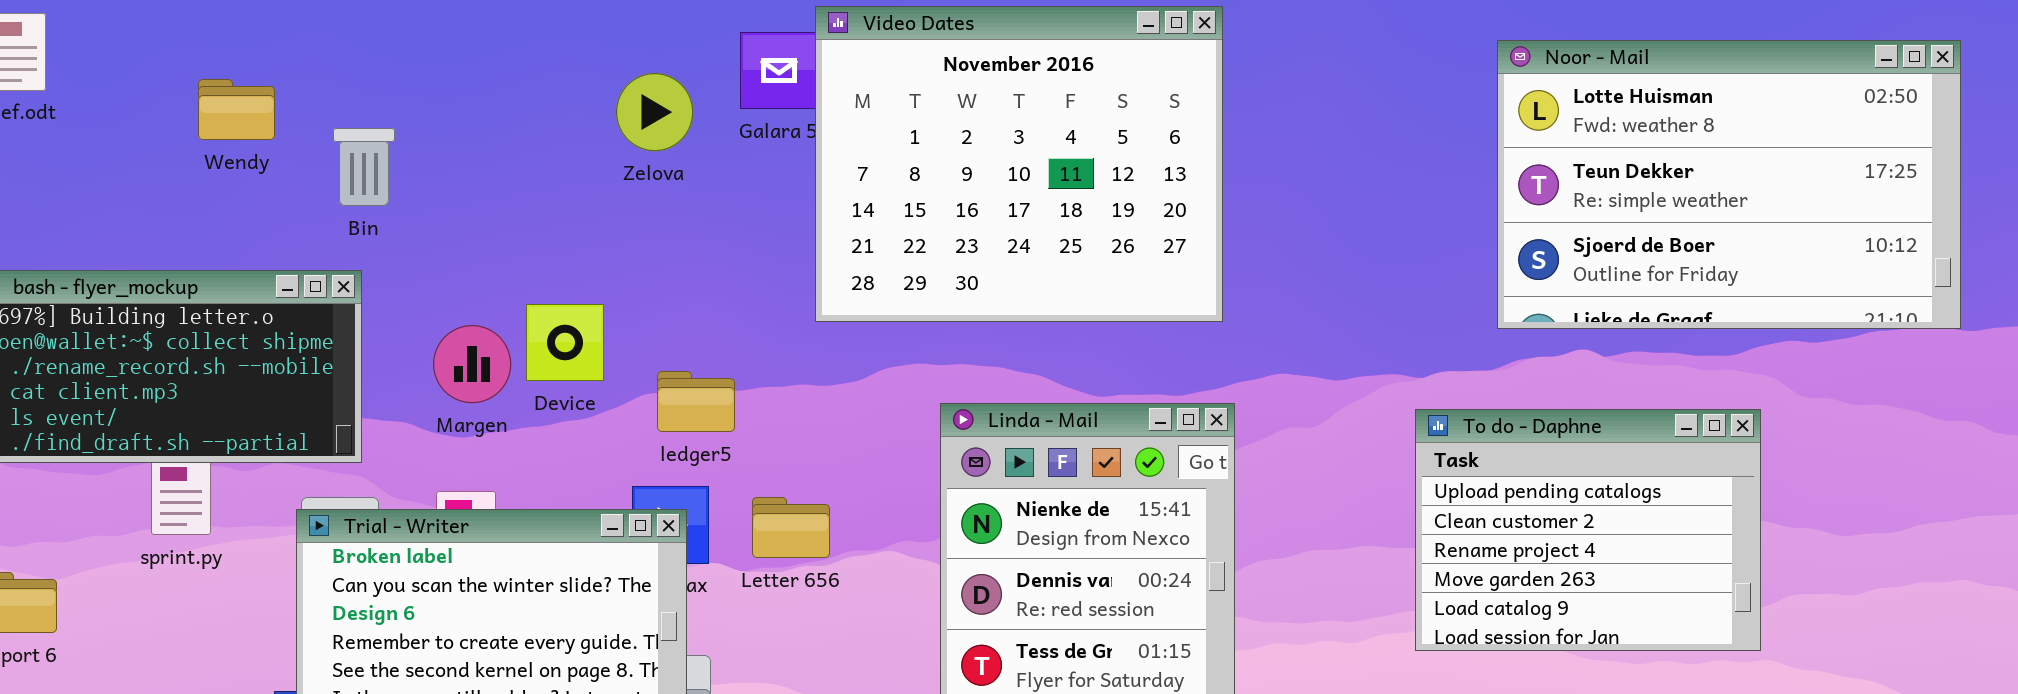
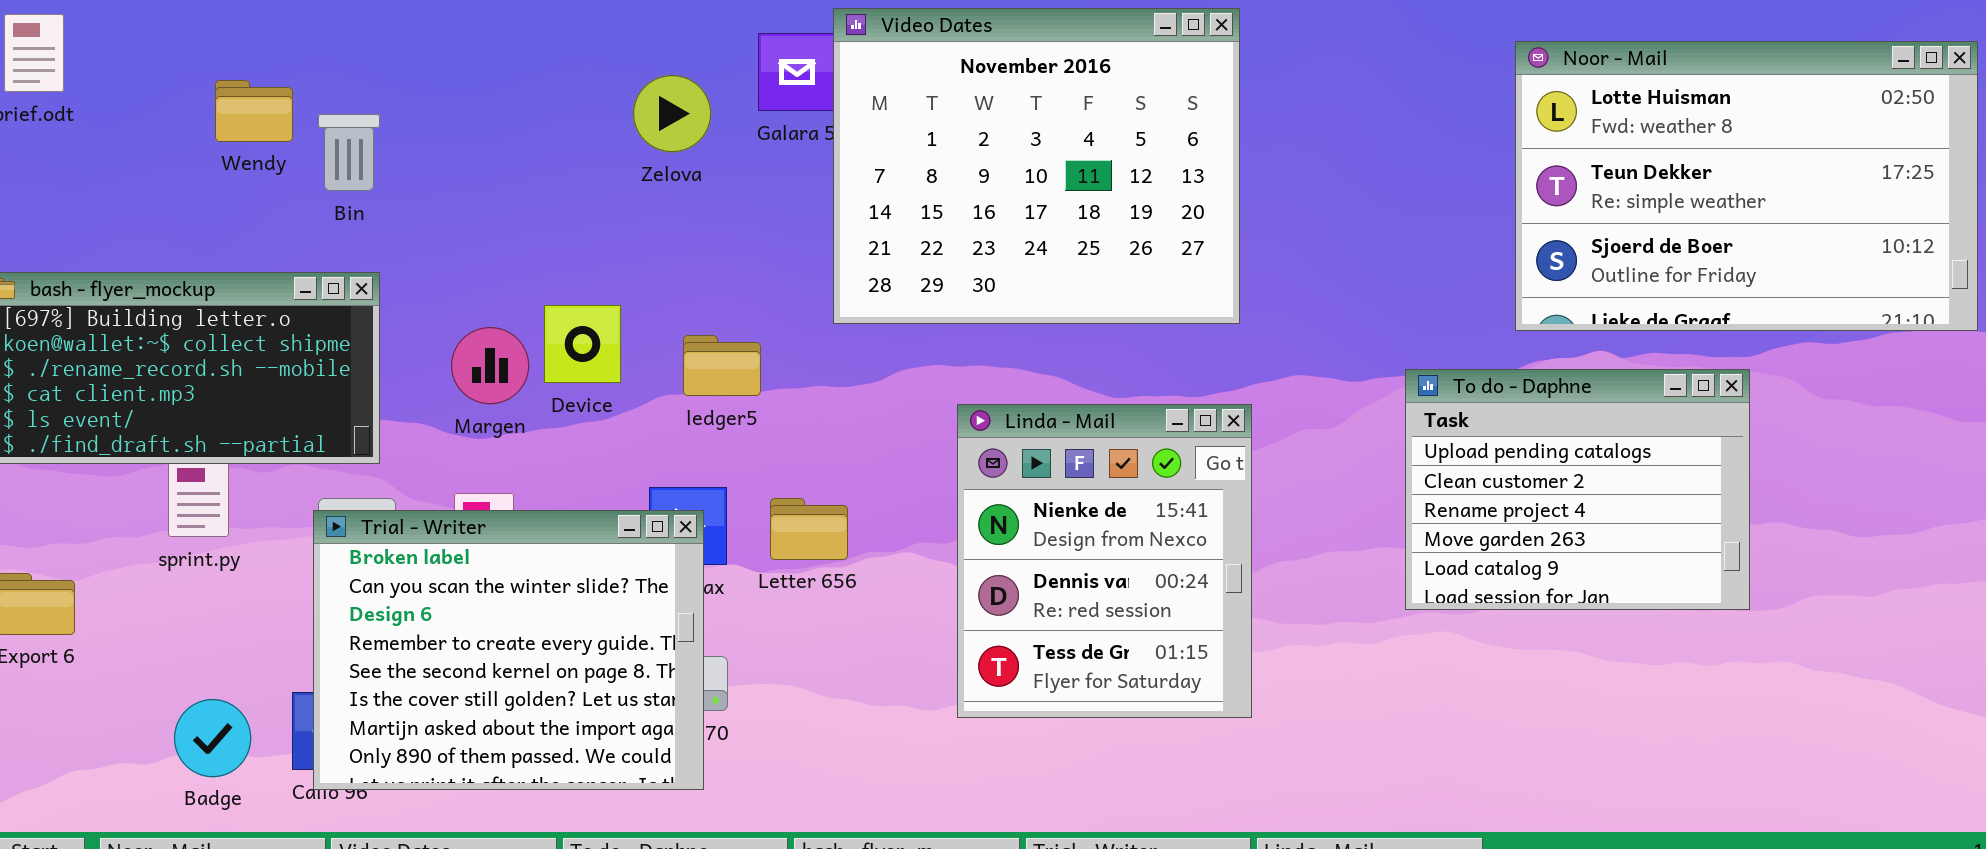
Bin: [333,128,395,206] -> [318,114,380,191], moved
ledger5: [657,371,735,432] -> [683,335,761,396], moved
To do - Daphne: [1415,409,1761,651] -> [1405,369,1750,610], moved

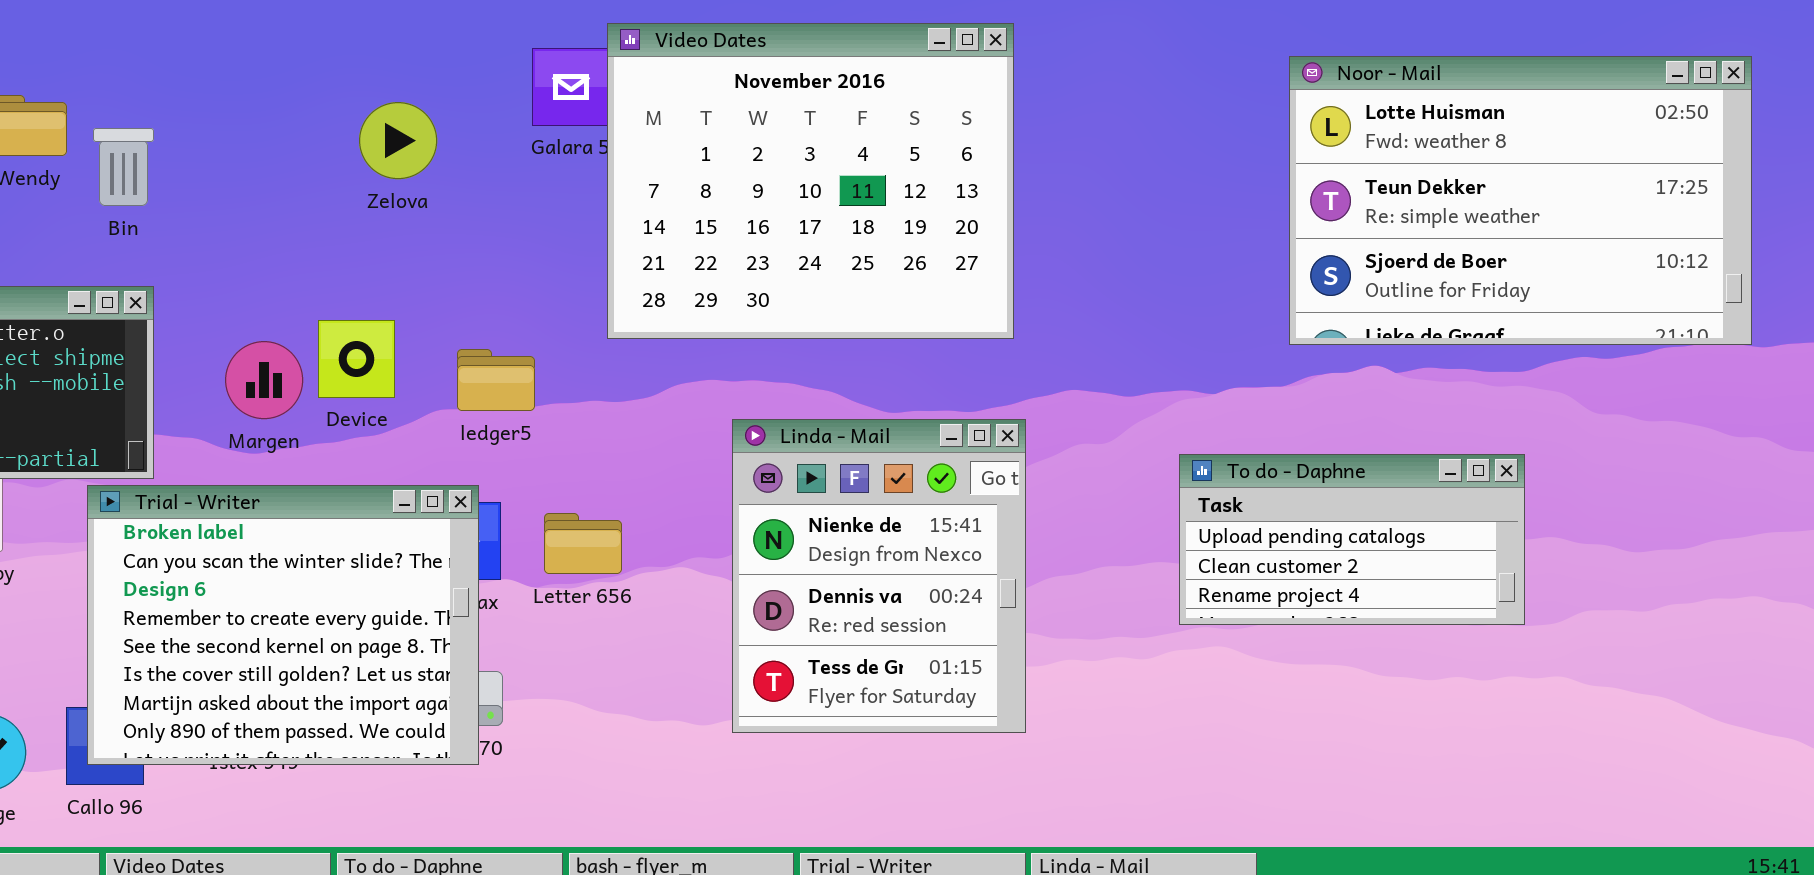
Zelova: [633,75,711,152] -> [359,102,437,179], moved
To do - Daphne: [1405,369,1750,610] -> [1179,454,1525,625], resized
Trial - Writer: [313,510,704,790] -> [87,485,479,765], moved

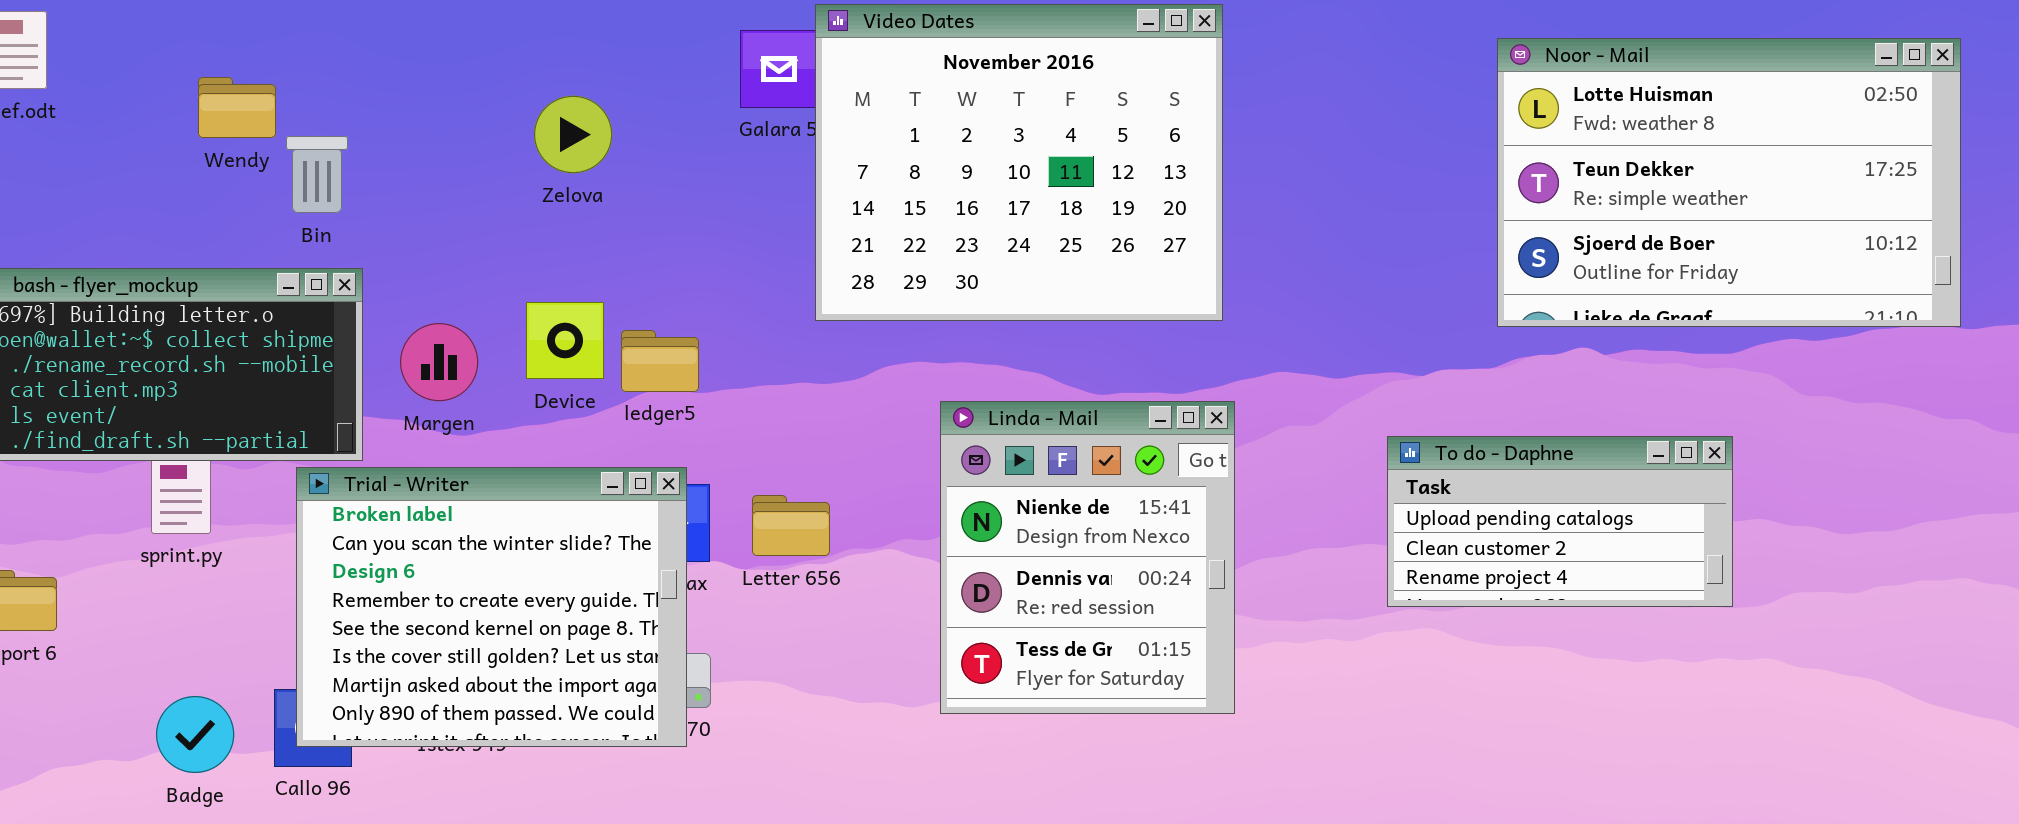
Zelova: [359,102,437,179] -> [534,96,612,173], moved
Bin: [93,128,154,206] -> [286,136,348,213], moved
Margen: [225,341,303,419] -> [400,323,478,401], moved
ledger5: [457,349,535,411] -> [621,330,699,392], moved

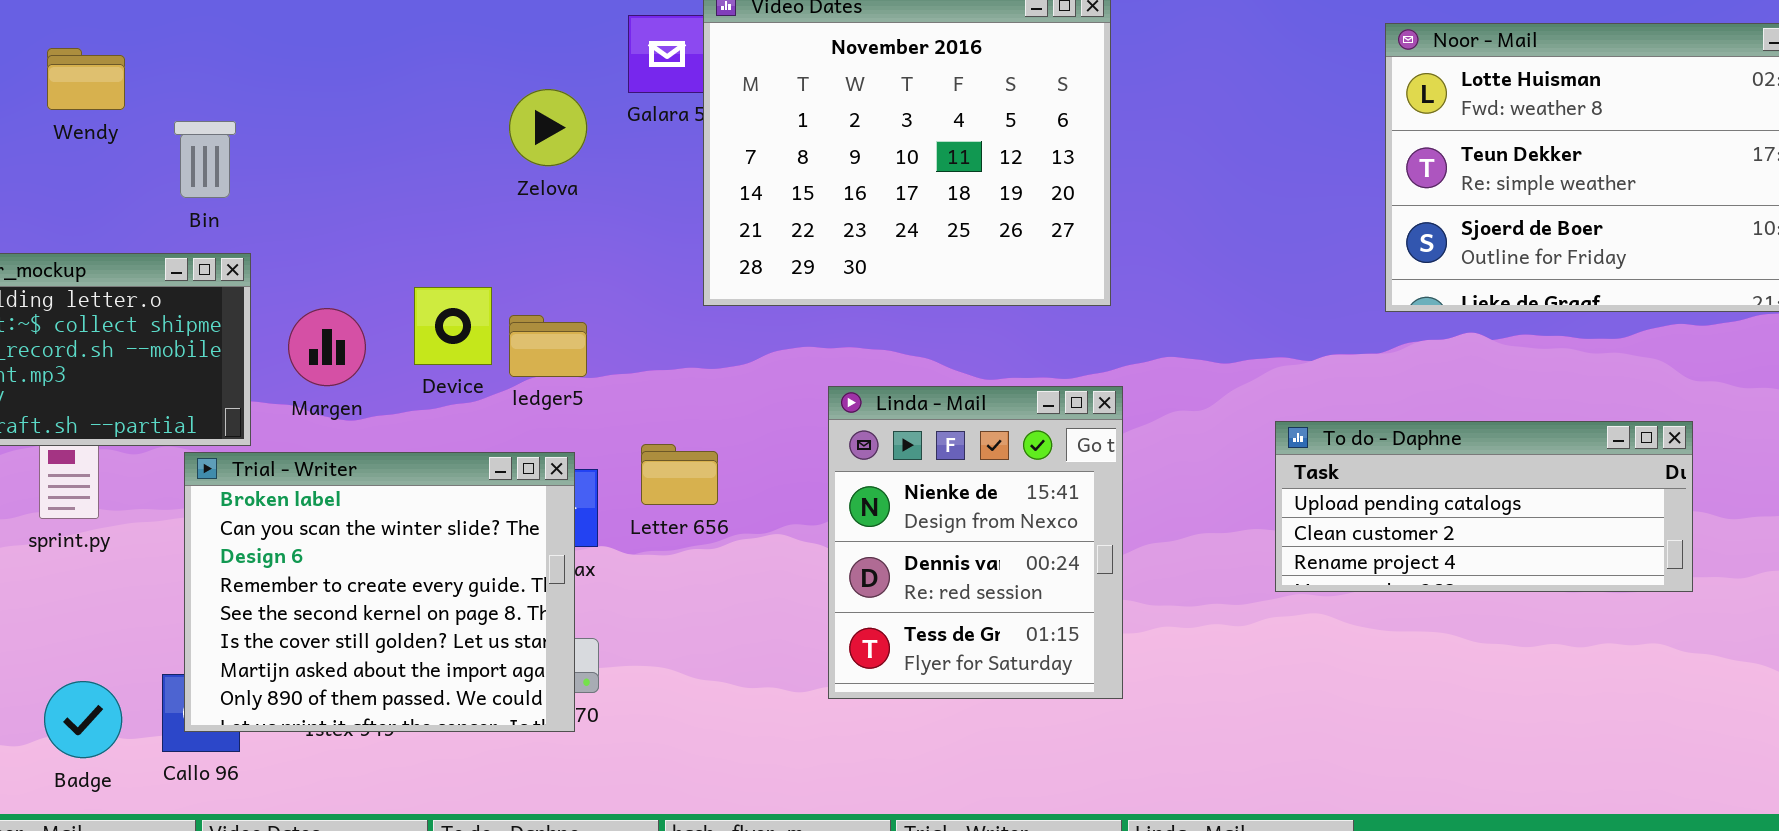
Wendy: [198,77,276,138] -> [47,48,125,110], moved
Zelova: [534,96,612,173] -> [509,89,587,166], moved
To do - Daphne: [1387,436,1733,607] -> [1275,421,1693,592], resized
Letter 656: [752,495,830,556] -> [641,444,718,505], moved

